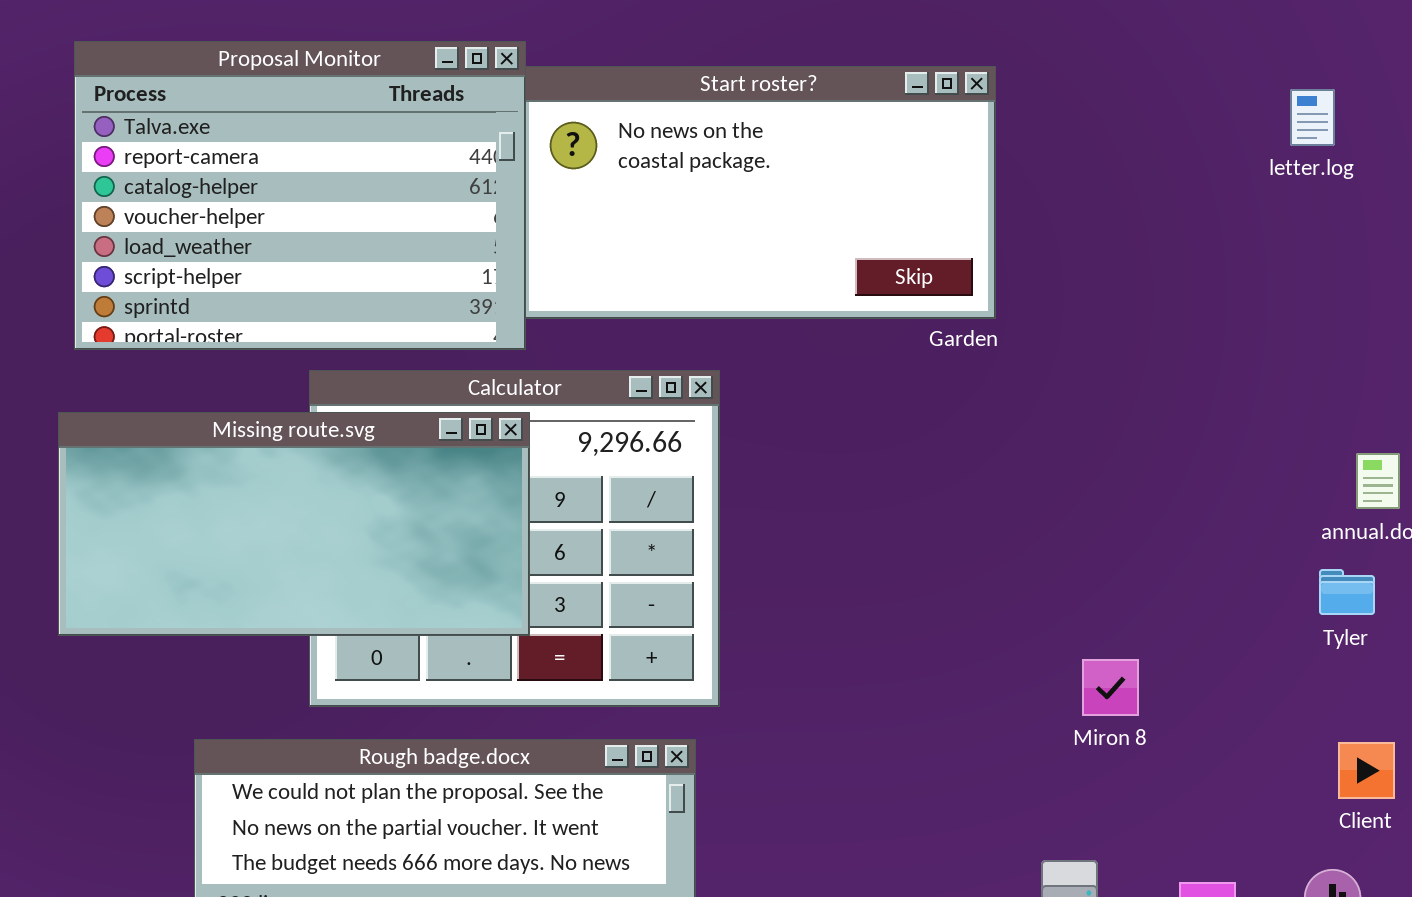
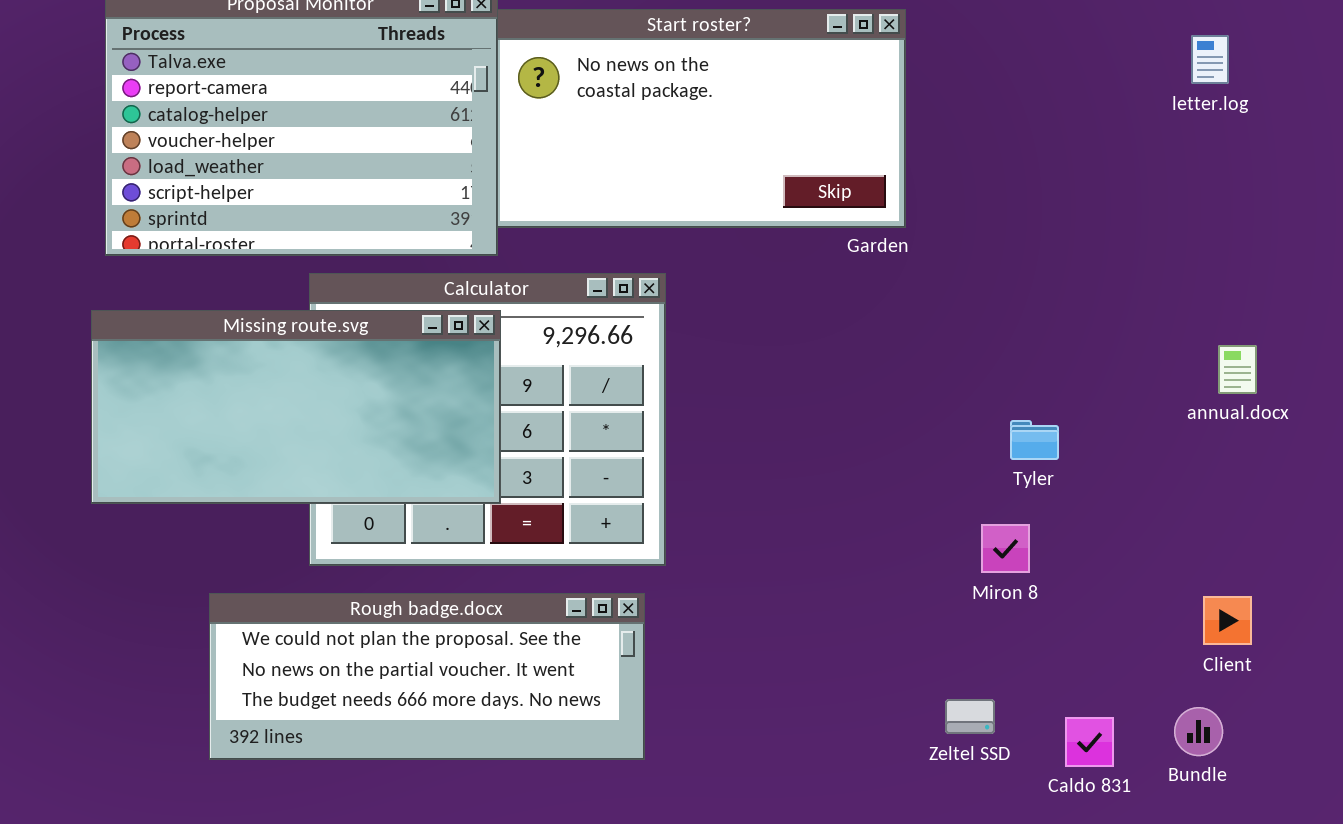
letter.log: [1290,89,1335,146] -> [1191,35,1229,84], moved
Tyler: [1319,569,1375,615] -> [1010,420,1059,460], moved

